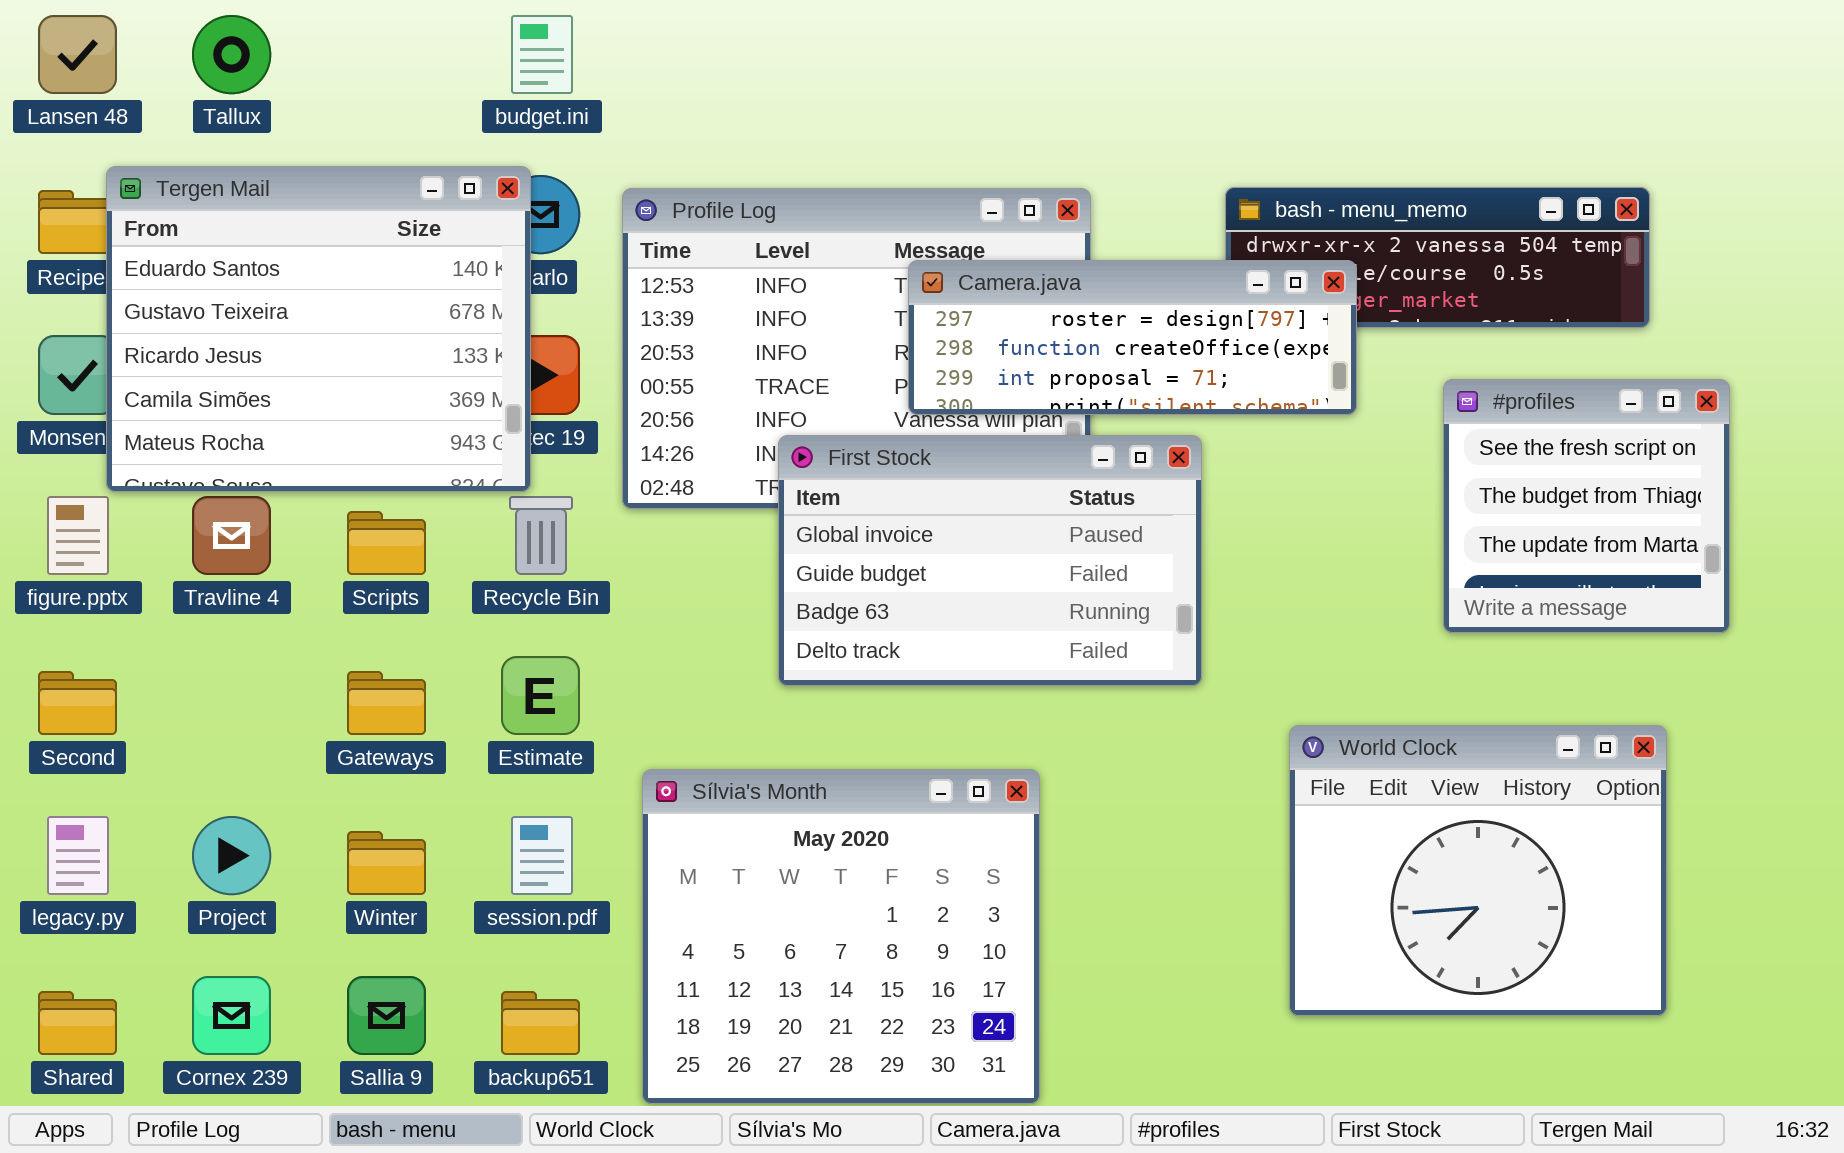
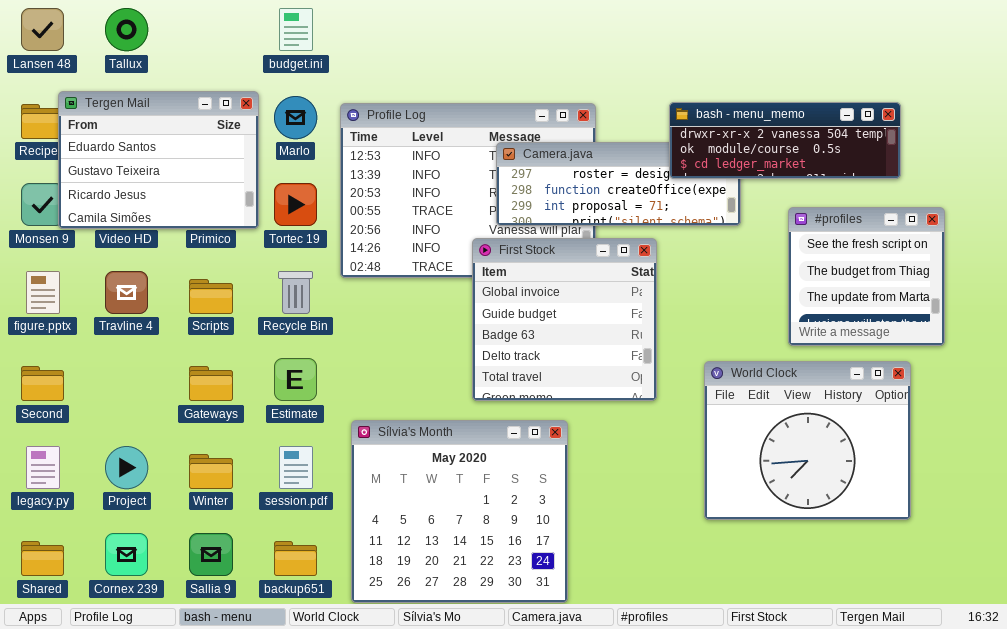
Tergen Mail: [106,166,531,492] -> [58,91,259,229], resized
bash - menu_memo: [1225,187,1650,328] -> [669,102,901,179], raised
First Stock: [778,435,1202,686] -> [472,238,657,401], resized
World Clock: [1289,725,1667,1016] -> [704,361,911,520], moved

